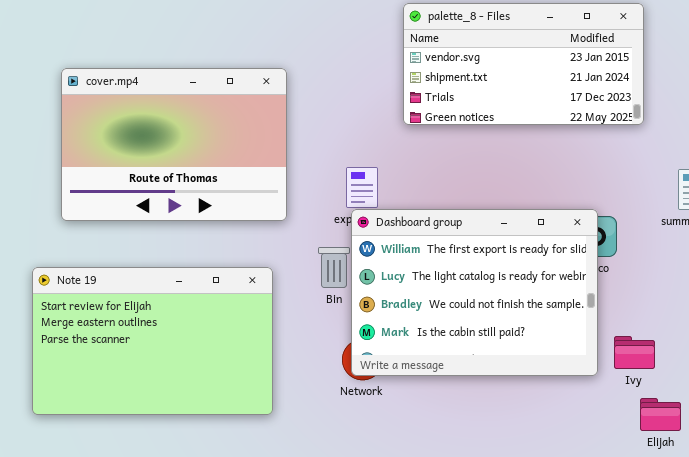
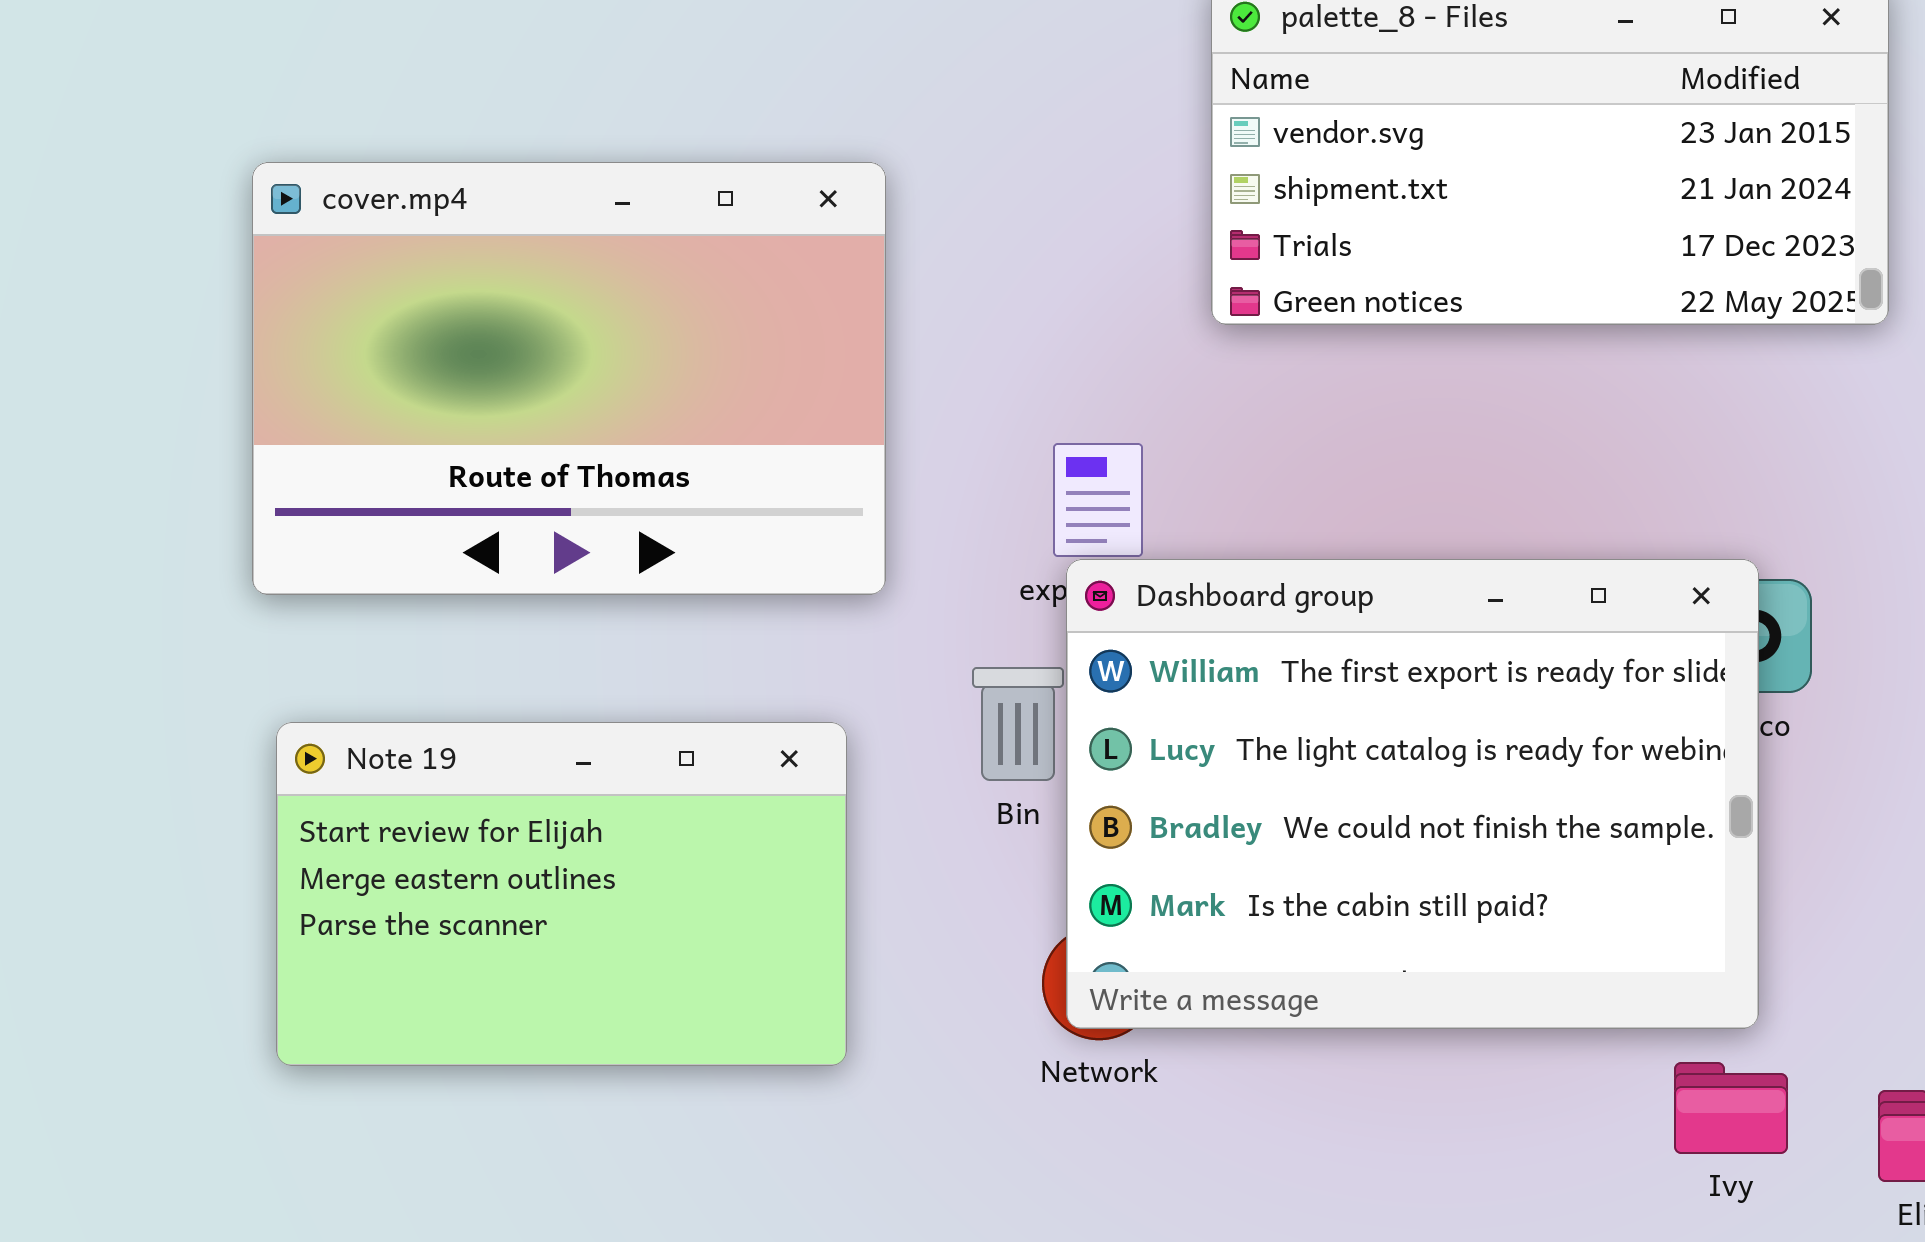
Note 19: [32,267,273,415] -> [276,722,847,1066], resized
Ivy: [614,336,655,369] -> [1674,1062,1788,1154], moved

